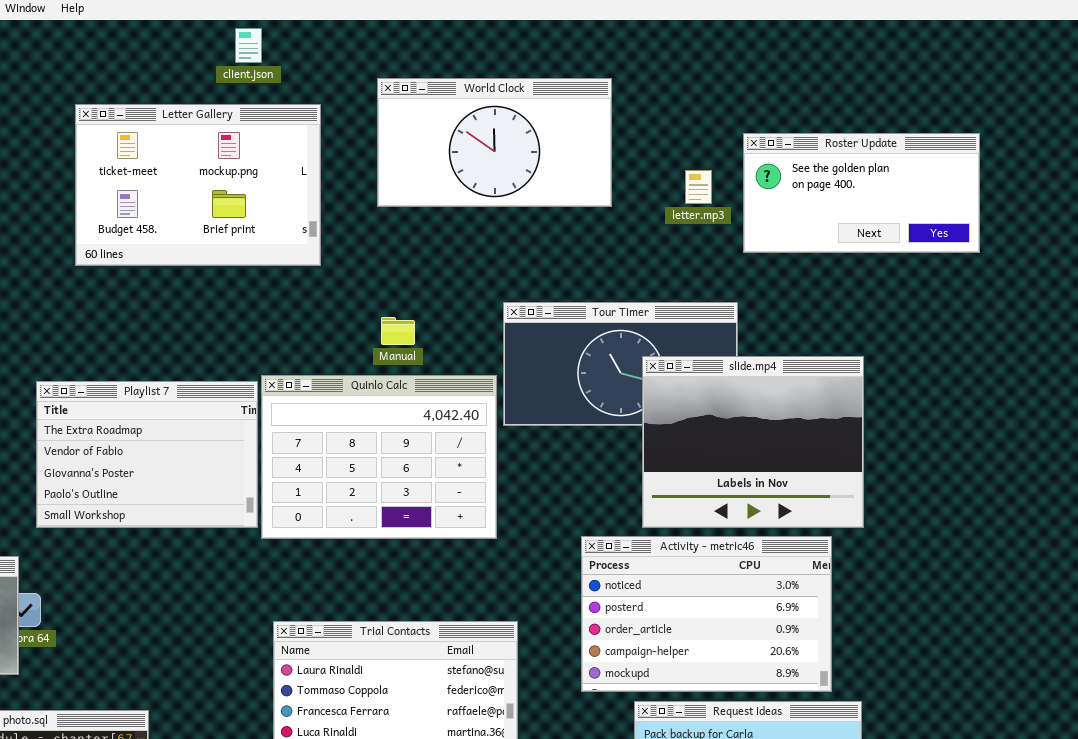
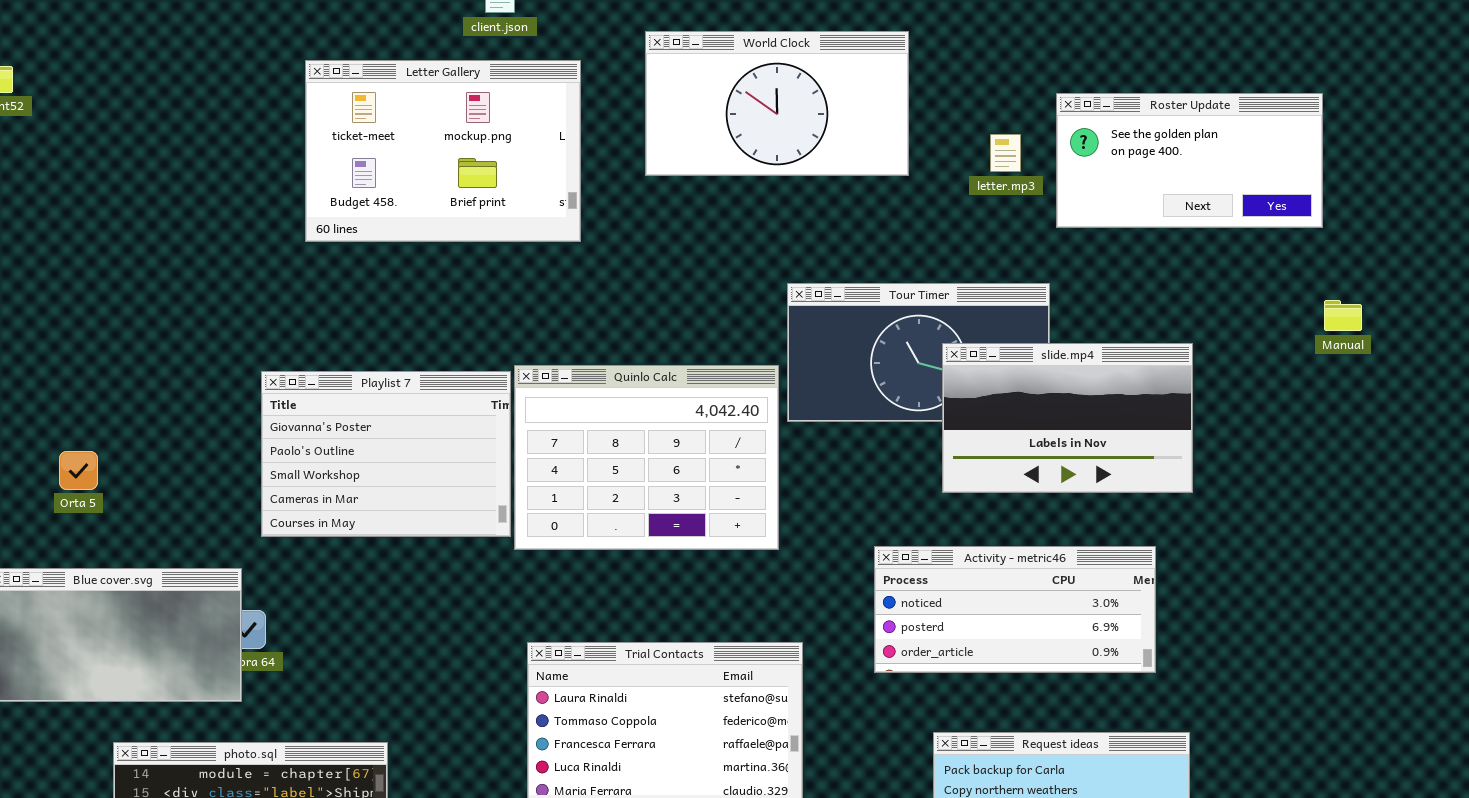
Manual: [381,317,415,345] -> [1324,300,1362,331], moved
slide.mp4: [642,356,864,528] -> [942,343,1193,493], resized
Playlist 7: [36,381,258,528] -> [261,371,511,537], scrolled down 2 rows
Activity - metric46: [581,536,832,692] -> [874,546,1156,673], resized

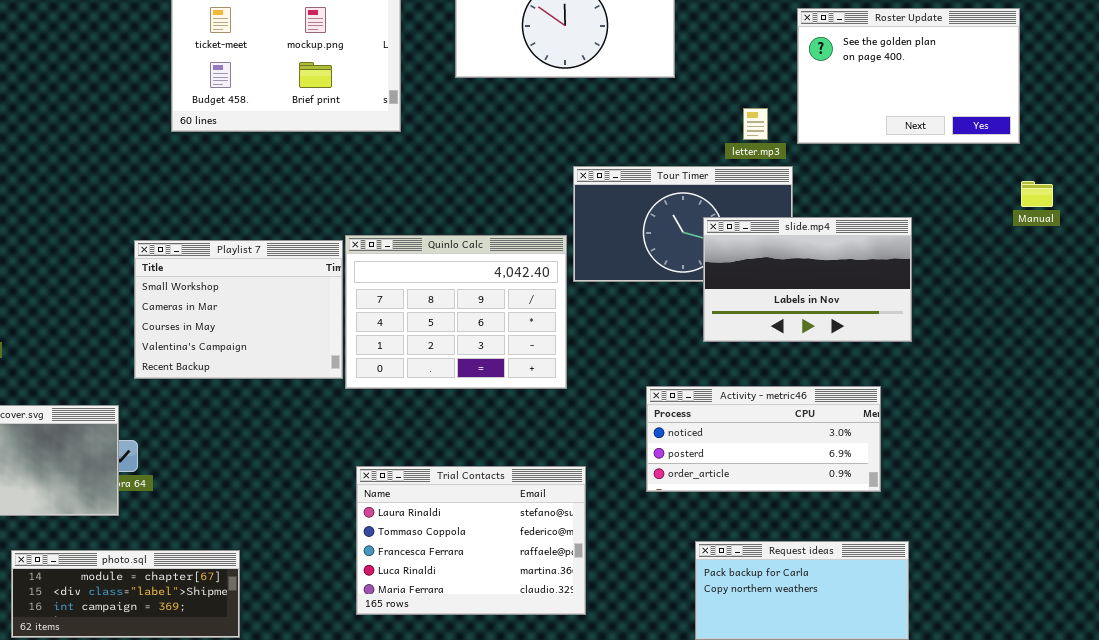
Roster Update: [1056,93,1323,228] -> [797,8,1020,144], resized
letter.mp3: [990,134,1021,172] -> [743,108,768,140], moved
Playlist 7: [261,371,511,537] -> [134,240,343,379], scrolled down 2 rows

